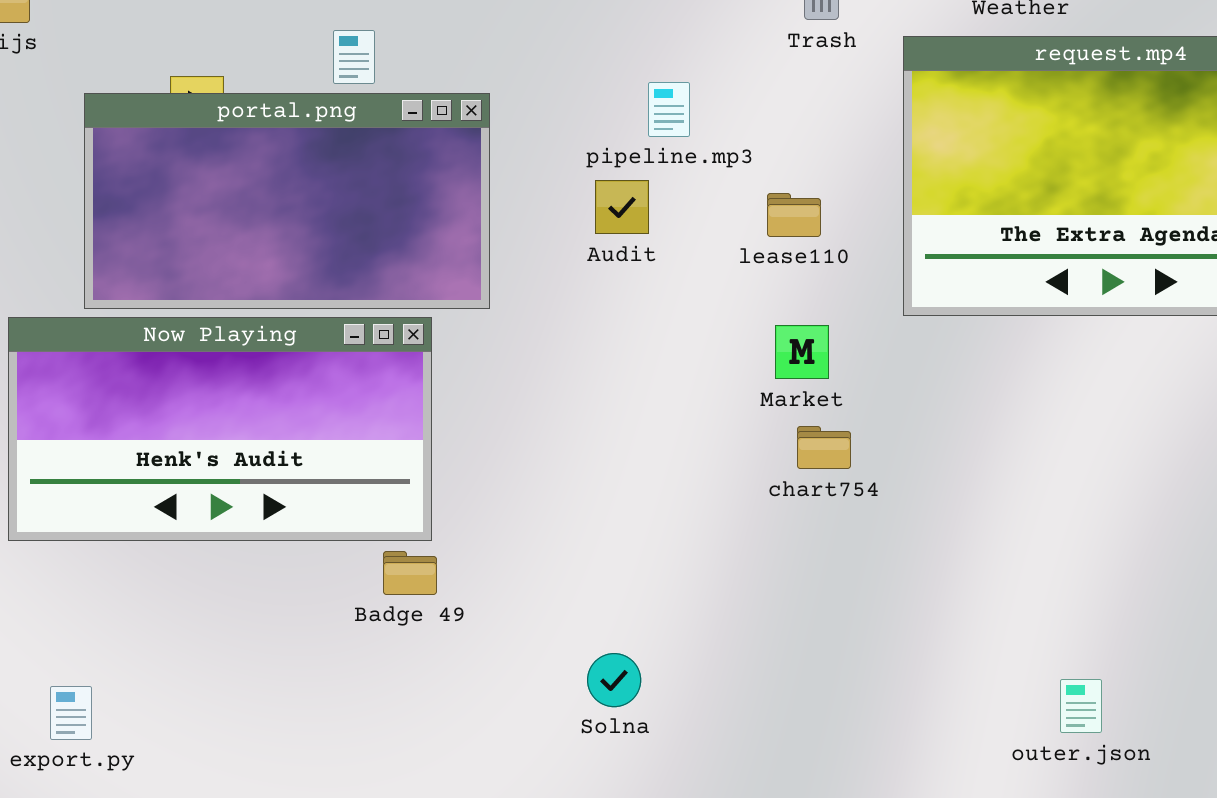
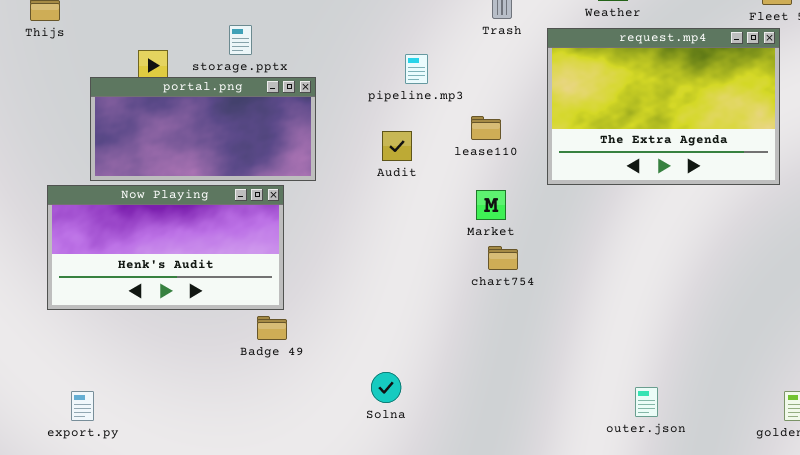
portal.png: [84,93,490,309] -> [90,77,316,181], resized
Audit: [595,180,649,234] -> [382,131,412,161], moved

